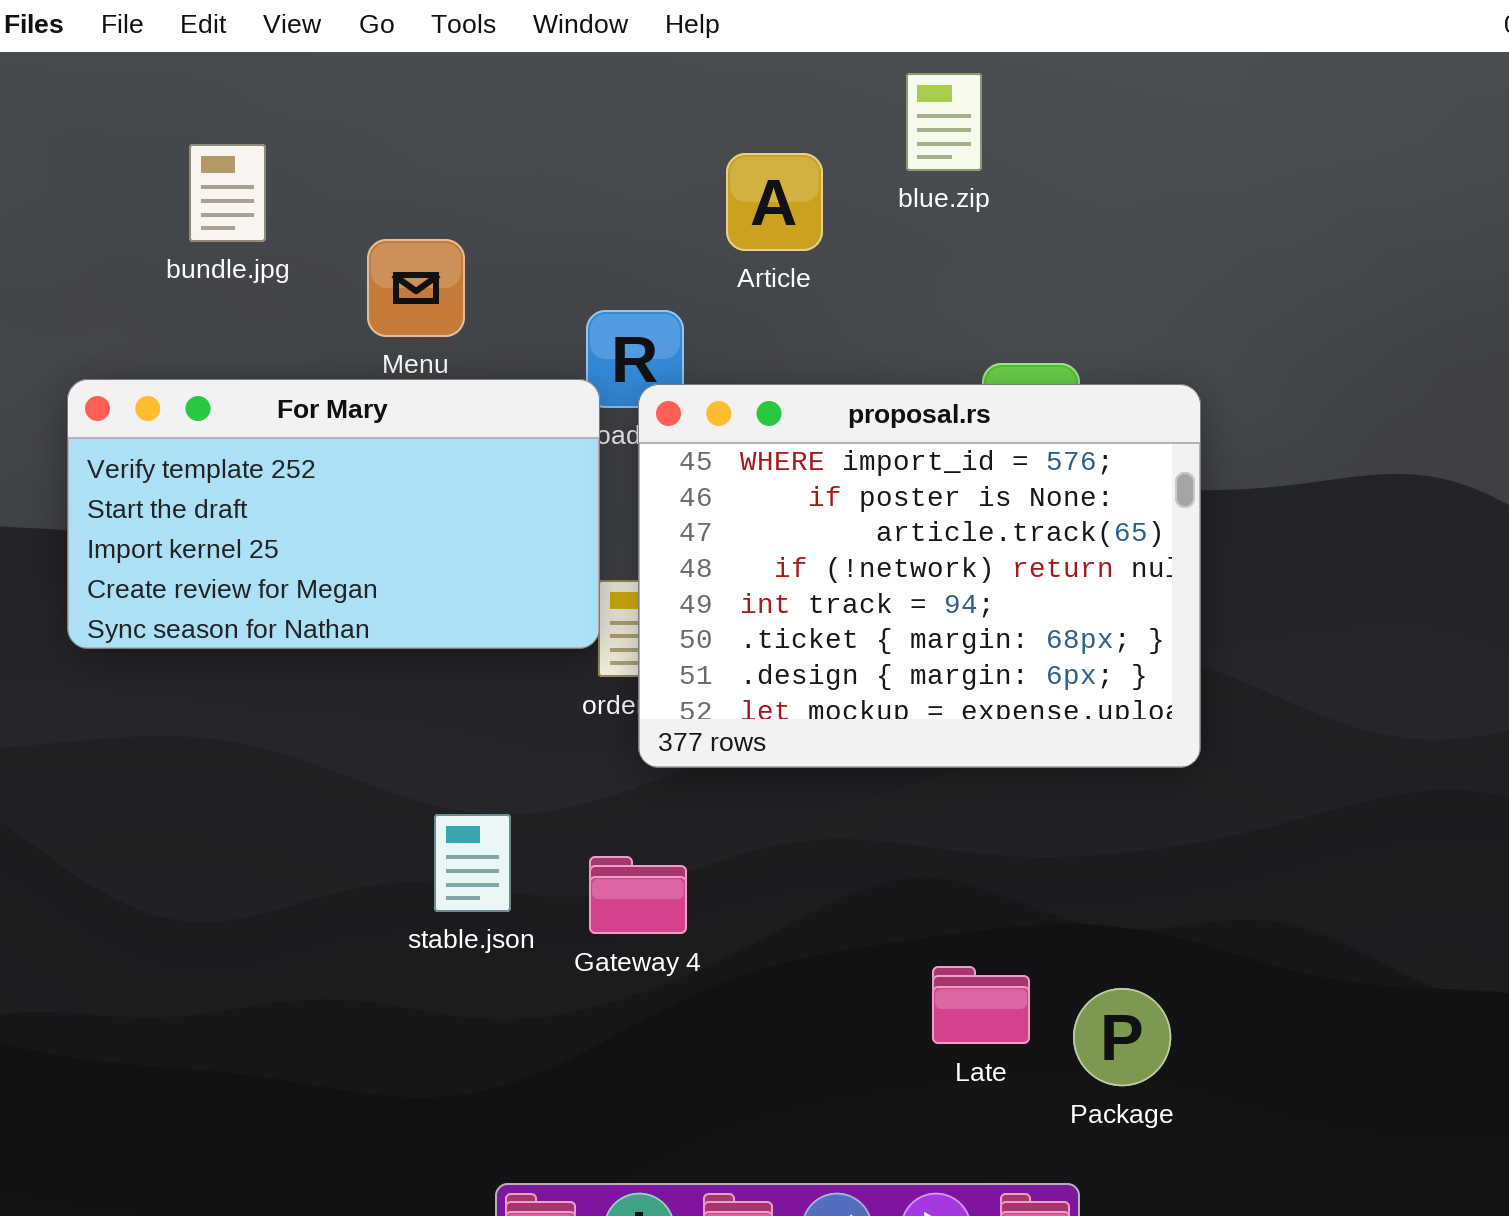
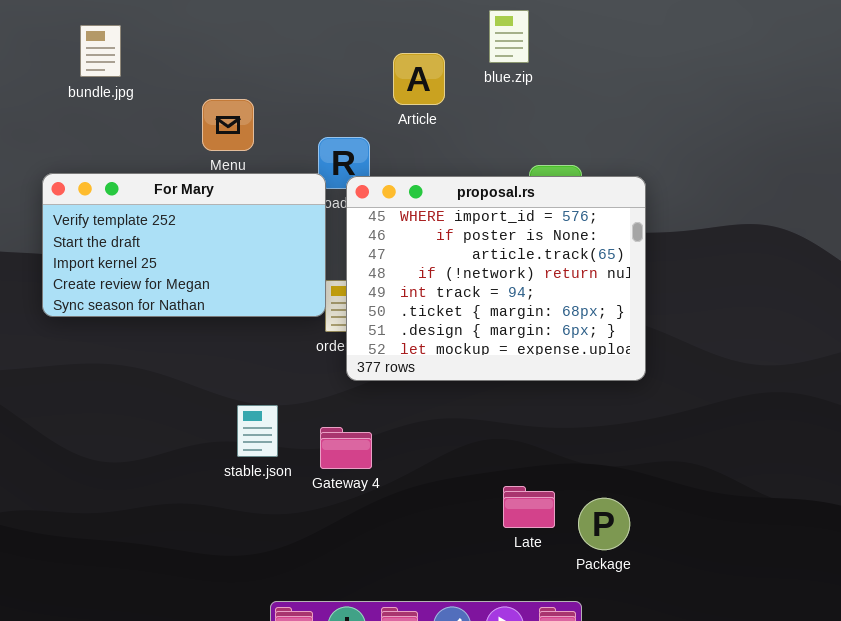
bundle.jpg: [189,144,266,242] -> [80,25,121,77], moved

